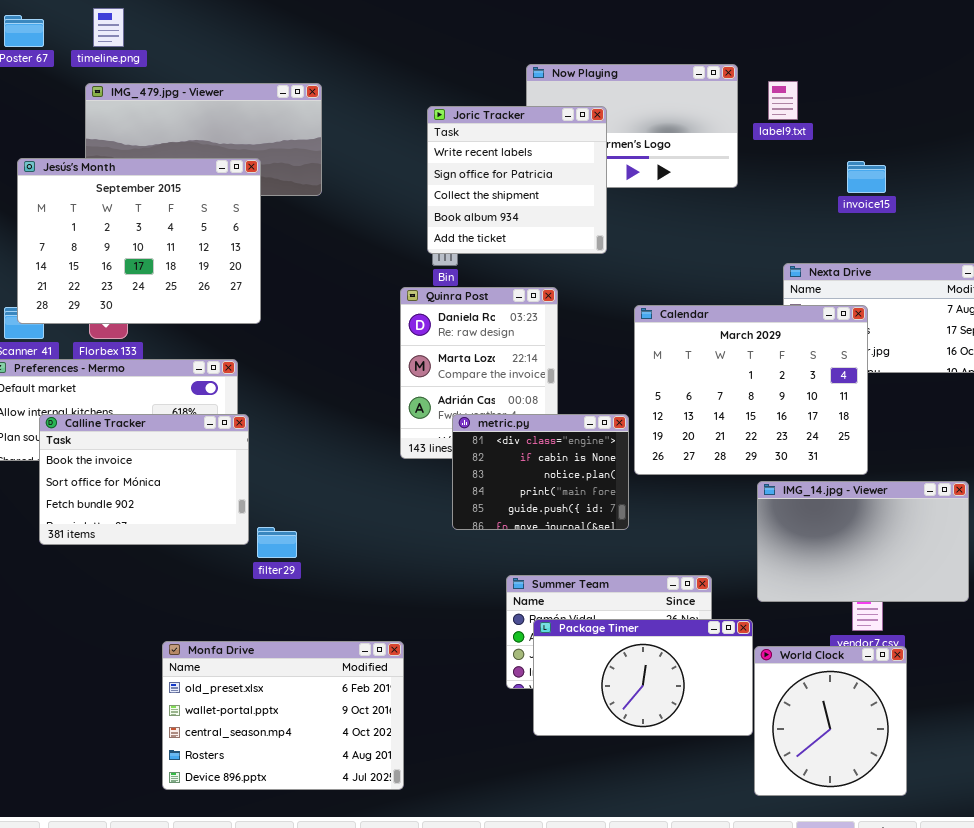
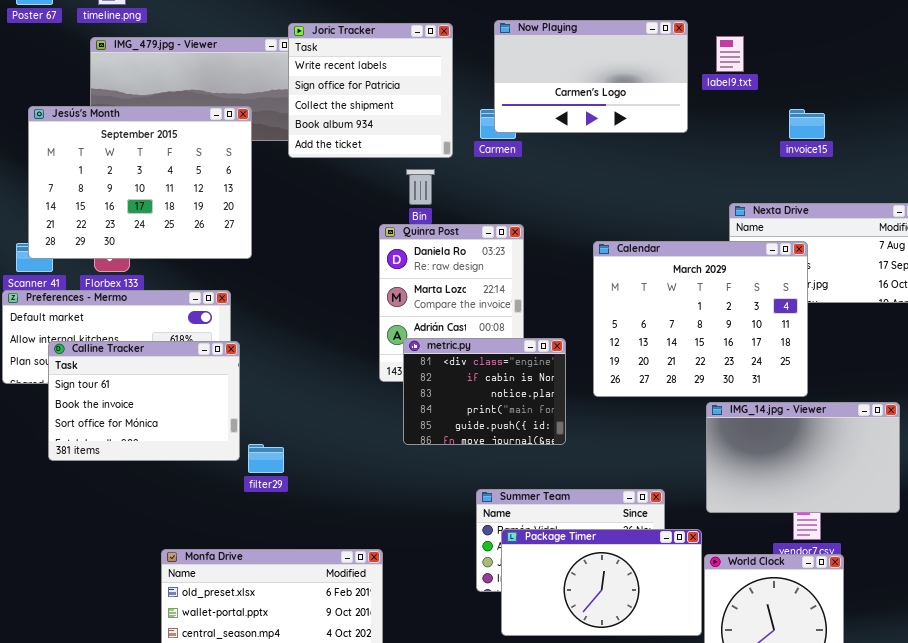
Joric Tracker: [427,106,607,254] -> [288,23,453,158], moved
Calline Tracker: [39,414,249,545] -> [48,341,240,461], scrolled up 1 row
metric.py: [452,414,629,530] -> [403,338,566,445], moved

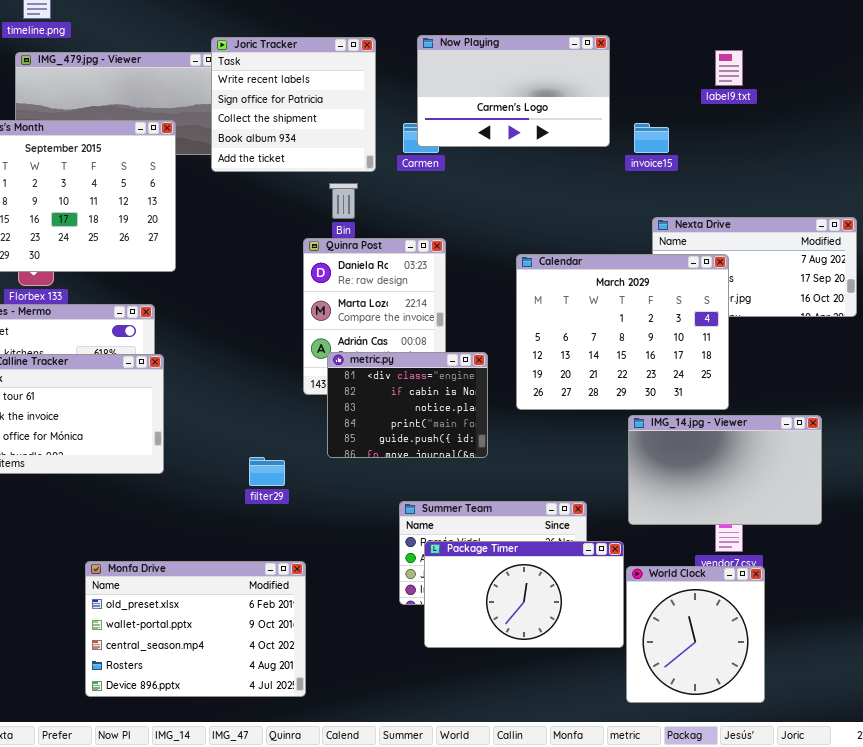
label9.txt: [716,36,744,72] -> [715,50,743,86], moved
invoice15: [789,109,825,139] -> [634,123,669,153], moved
filter29: [248,444,284,473] -> [249,457,285,486], moved

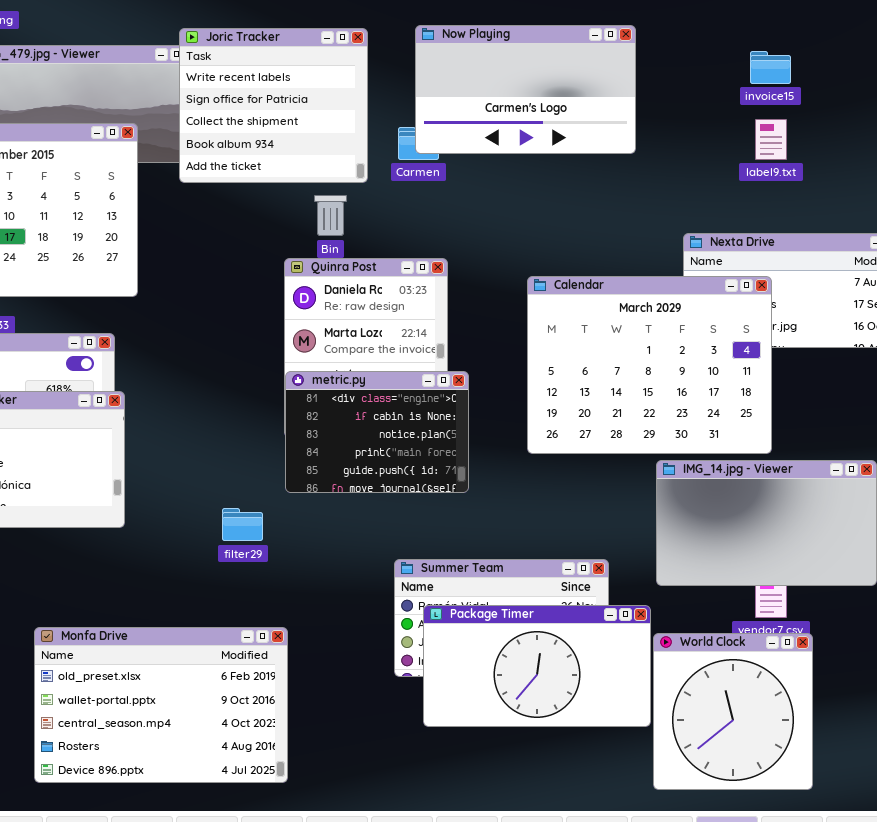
label9.txt: [715,50,743,86] -> [755,119,787,160], moved
invoice15: [634,123,669,153] -> [750,51,791,84], moved
metric.py: [327,352,488,458] -> [285,371,469,493], moved

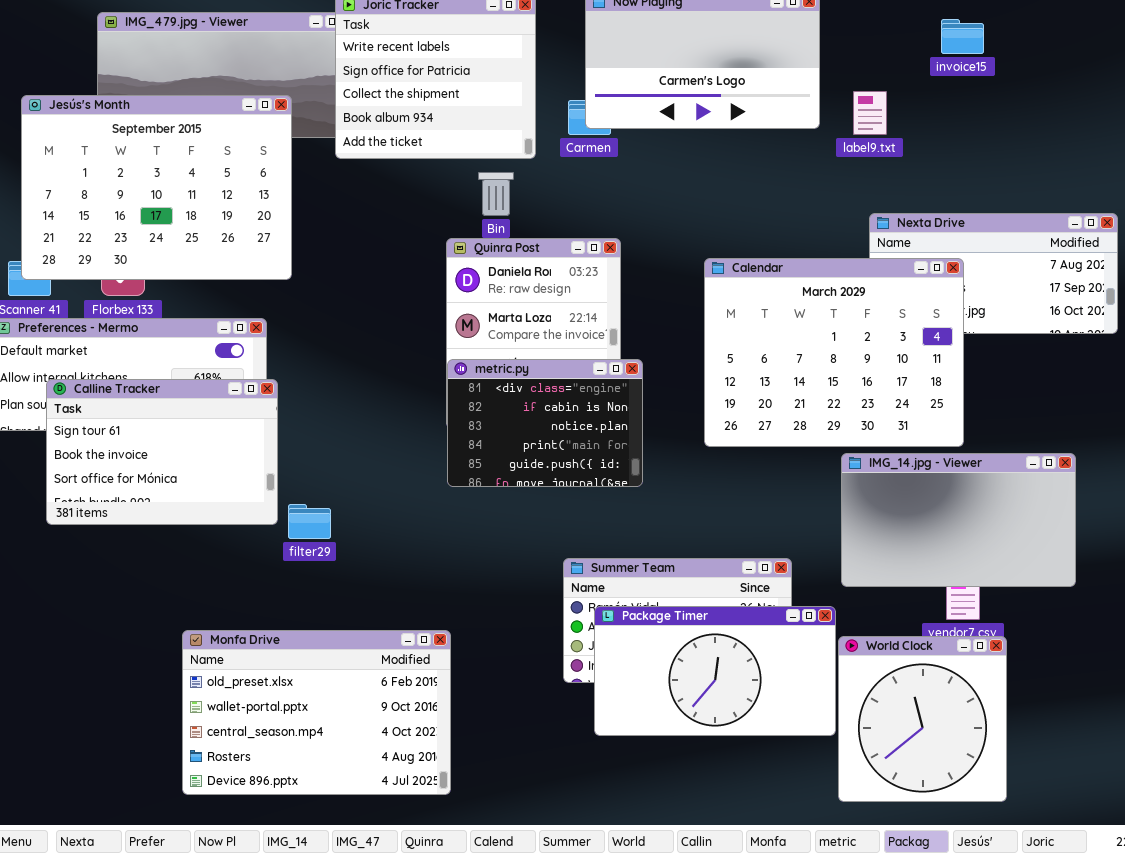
label9.txt: [755,119,787,160] -> [853,91,887,135], moved
filter29: [222,508,263,541] -> [288,504,331,539], moved

